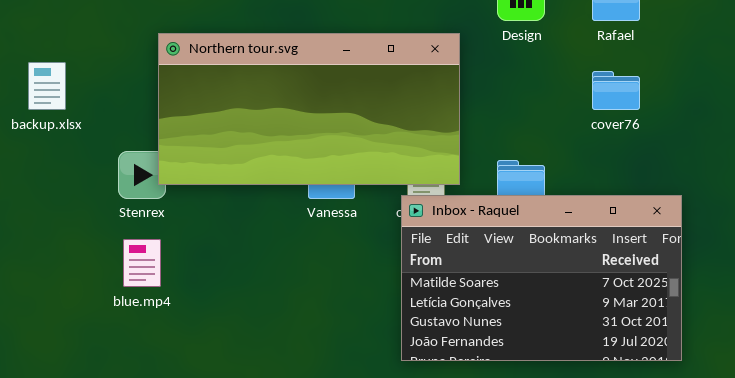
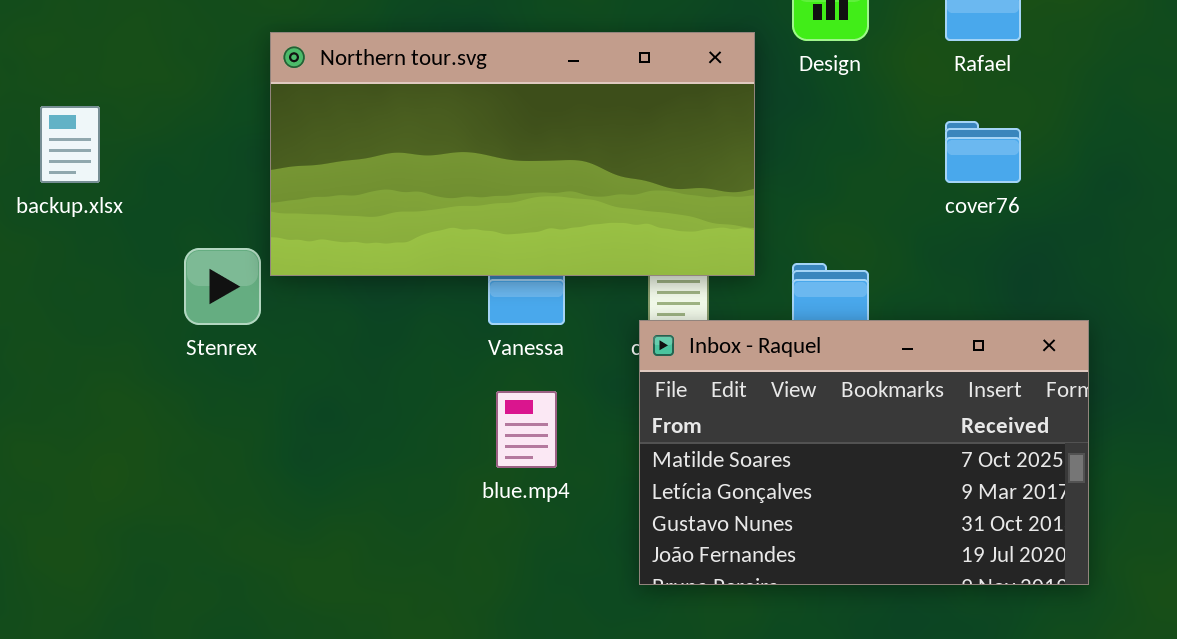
Northern tour.svg: [158,33,460,185] -> [270,32,755,276], moved
blue.mp4: [123,239,161,287] -> [496,391,557,468], moved

